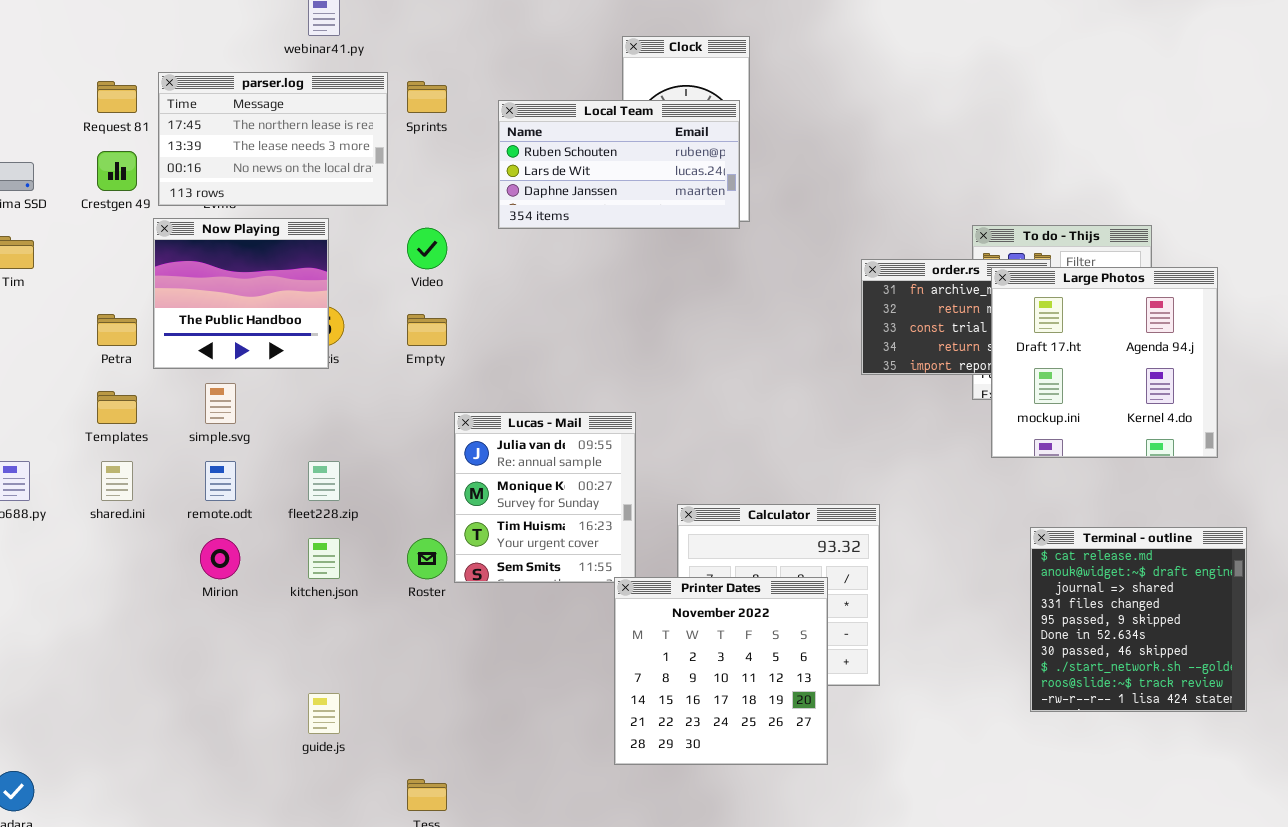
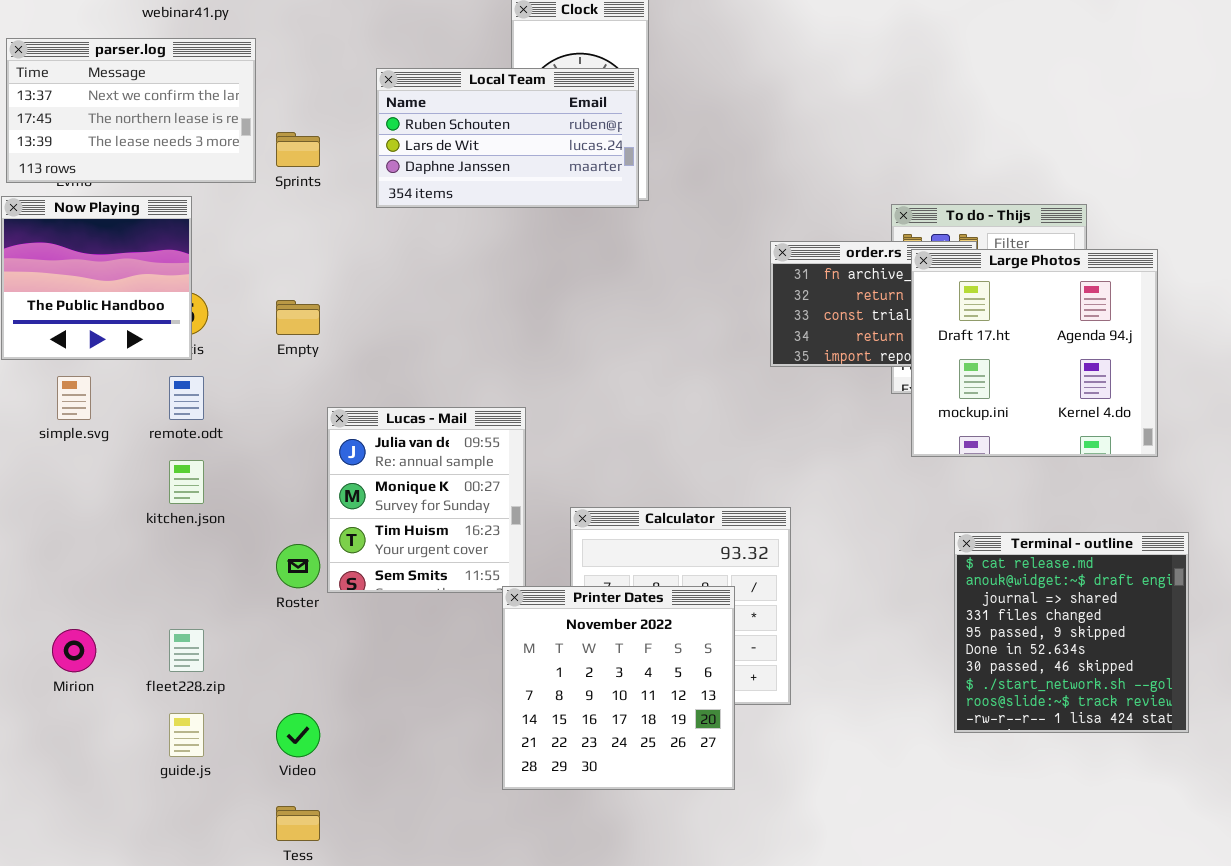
parser.log: [158,72,388,206] -> [6,38,256,183], scrolled up 1 row
Sprints: [407,81,447,113] -> [276,132,320,167], moved
Video: [407,228,447,269] -> [276,713,320,757], moved
remote.odt: [205,461,236,501] -> [169,376,204,420], moved
fleet228.zip: [308,461,340,501] -> [169,629,204,672], moved
Mirion: [200,538,240,579] -> [52,629,96,672], moved
kitchen.json: [308,538,340,579] -> [169,460,204,504], moved

